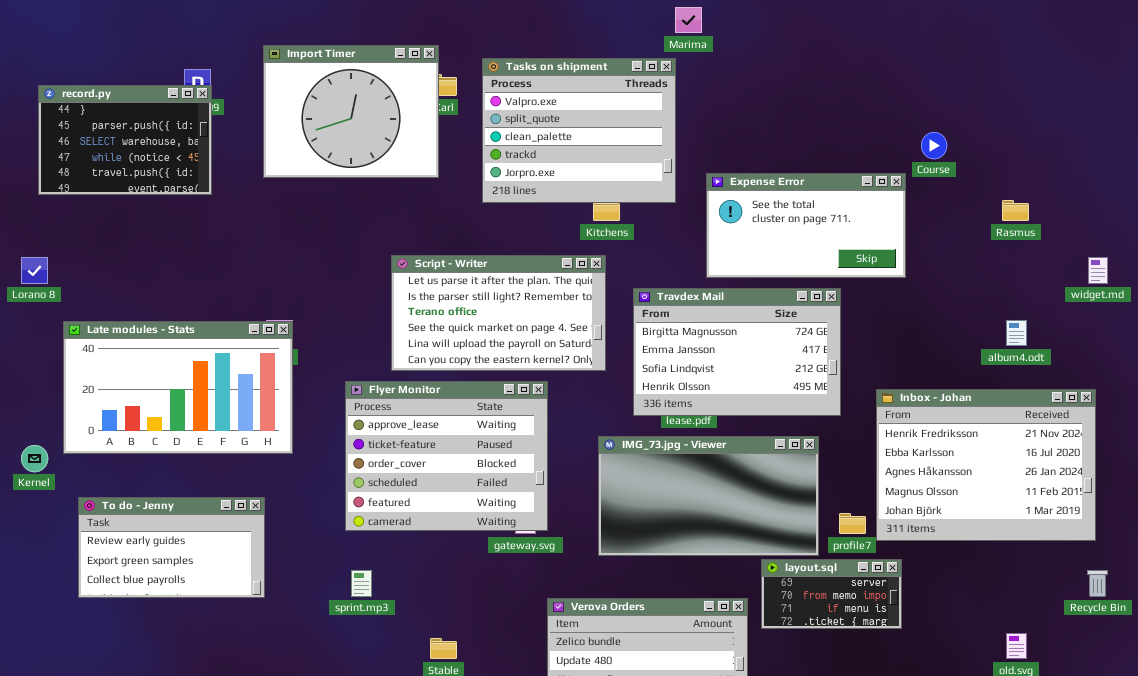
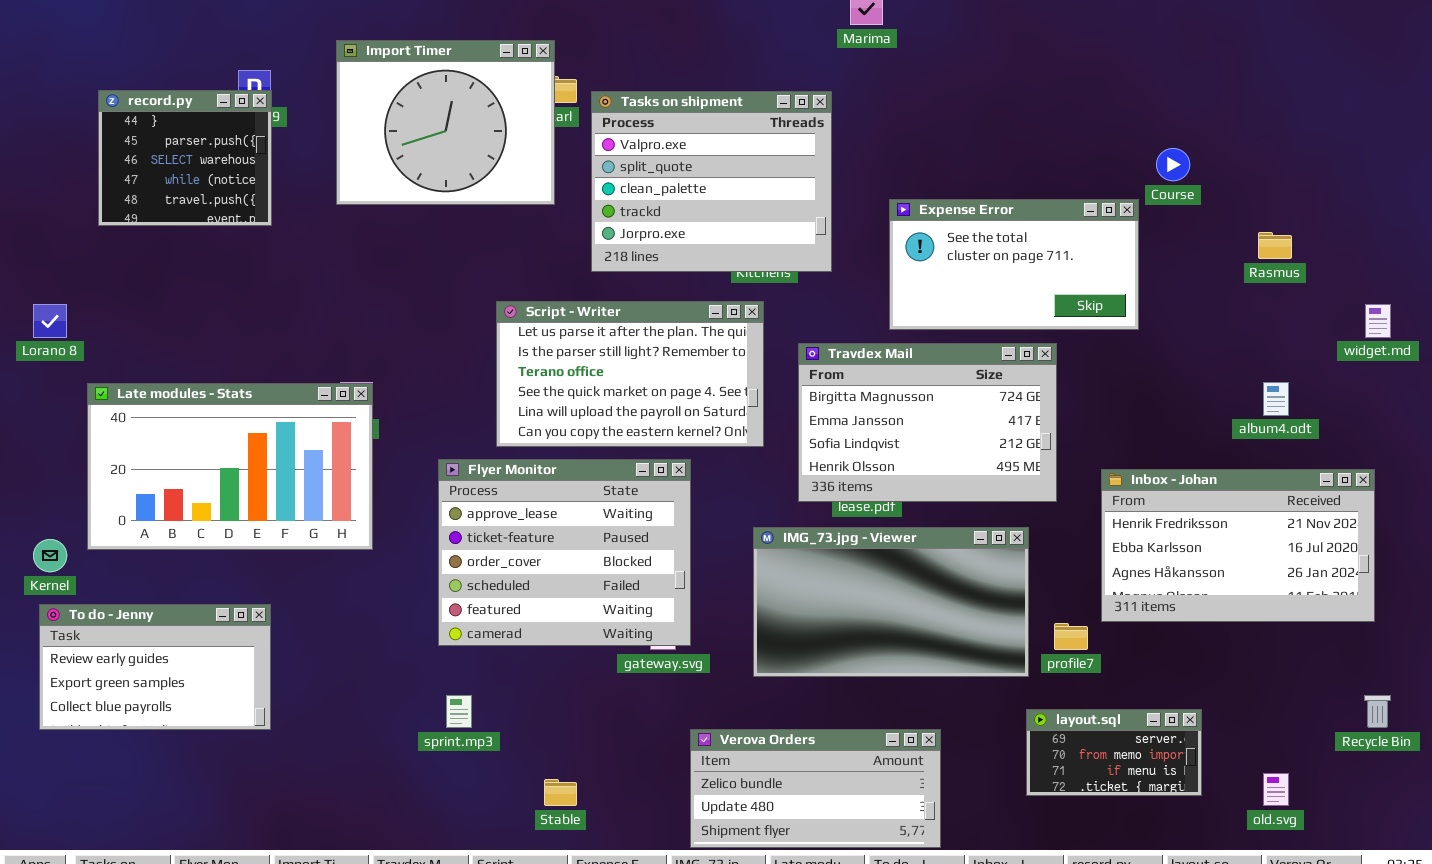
Tasks on shipment: [482,58,676,203] -> [591,91,832,272], moved
record.py: [38,85,212,195] -> [98,90,272,226], resized
Inbox - Johan: [876,389,1096,541] -> [1101,469,1375,622], resized
To do - Jenny: [78,497,265,598] -> [39,604,271,730], moved
layout.sql: [761,559,902,629] -> [1026,709,1202,796], moved

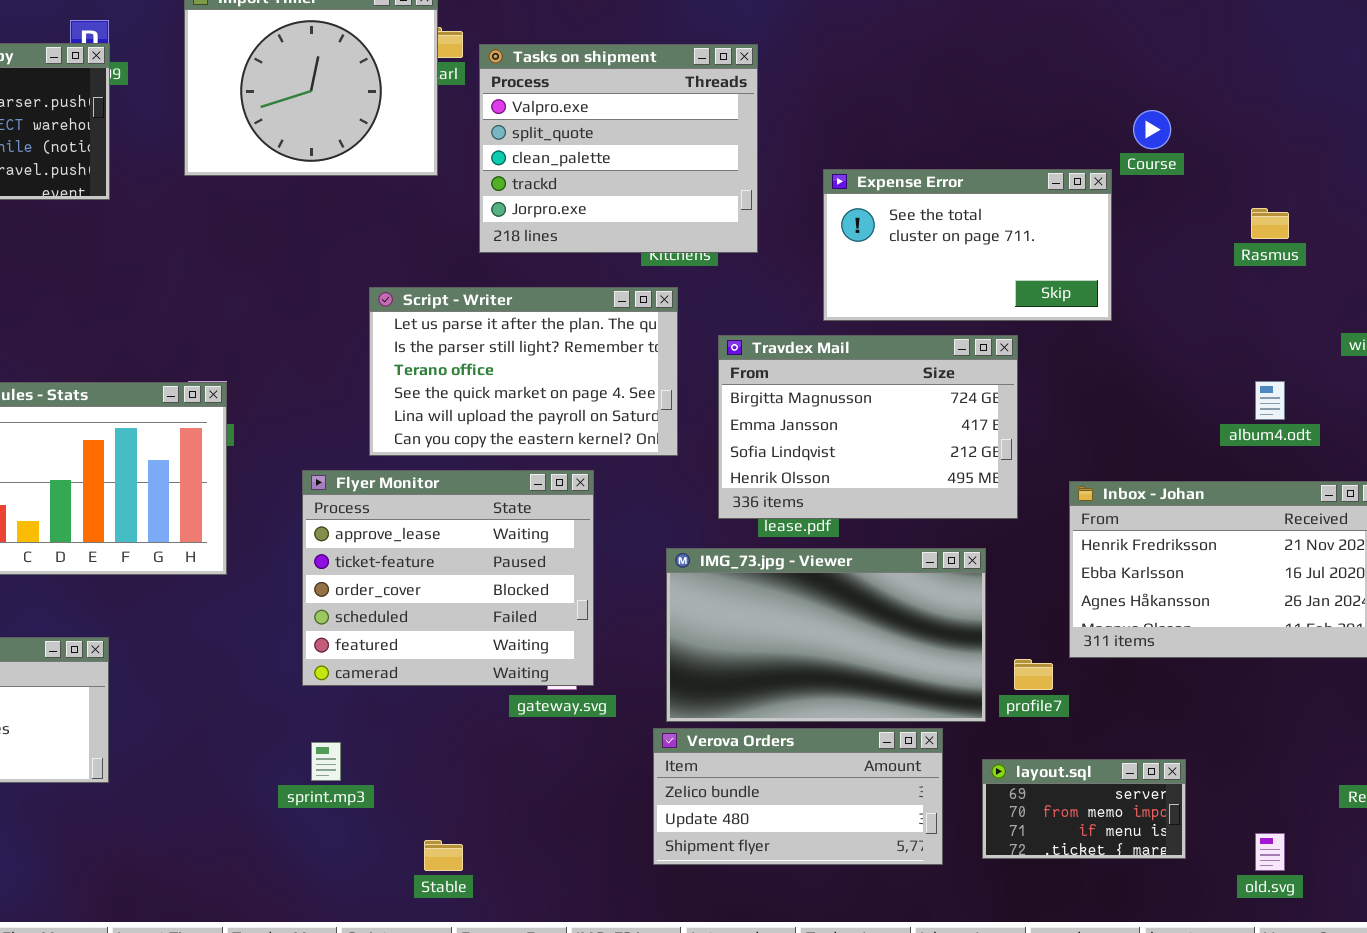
Verova Orders: [690,729,941,848] -> [653,728,943,865], moved

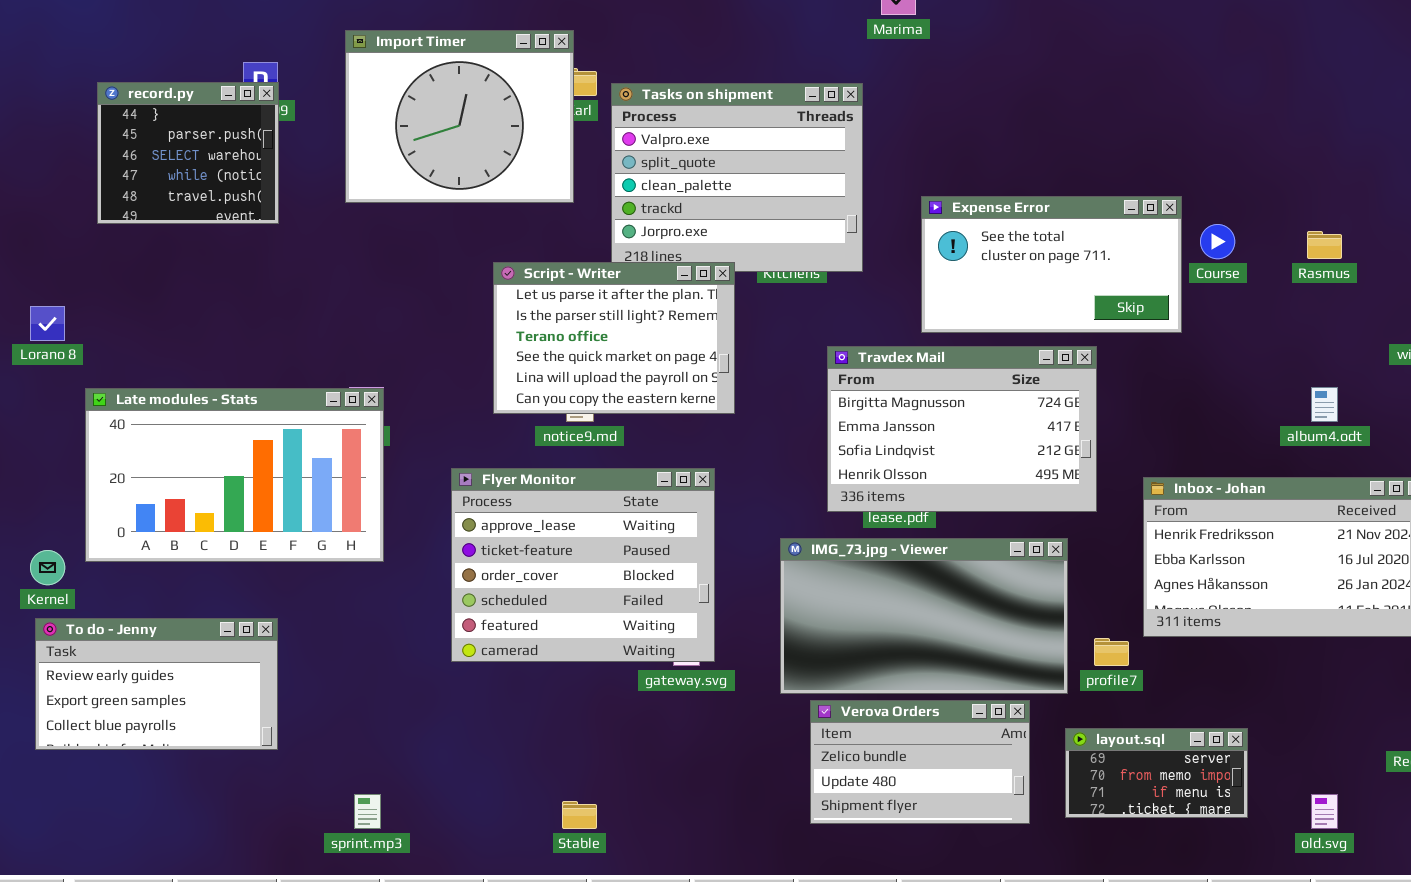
Course: [1133,110,1171,149] -> [1200,224,1235,259], moved
Script - Writer: [369,287,678,456] -> [493,262,735,414], moved, resized
Verova Orders: [653,728,943,865] -> [810,700,1030,824], resized
sprint.mp3: [311,742,341,781] -> [354,794,381,829], moved

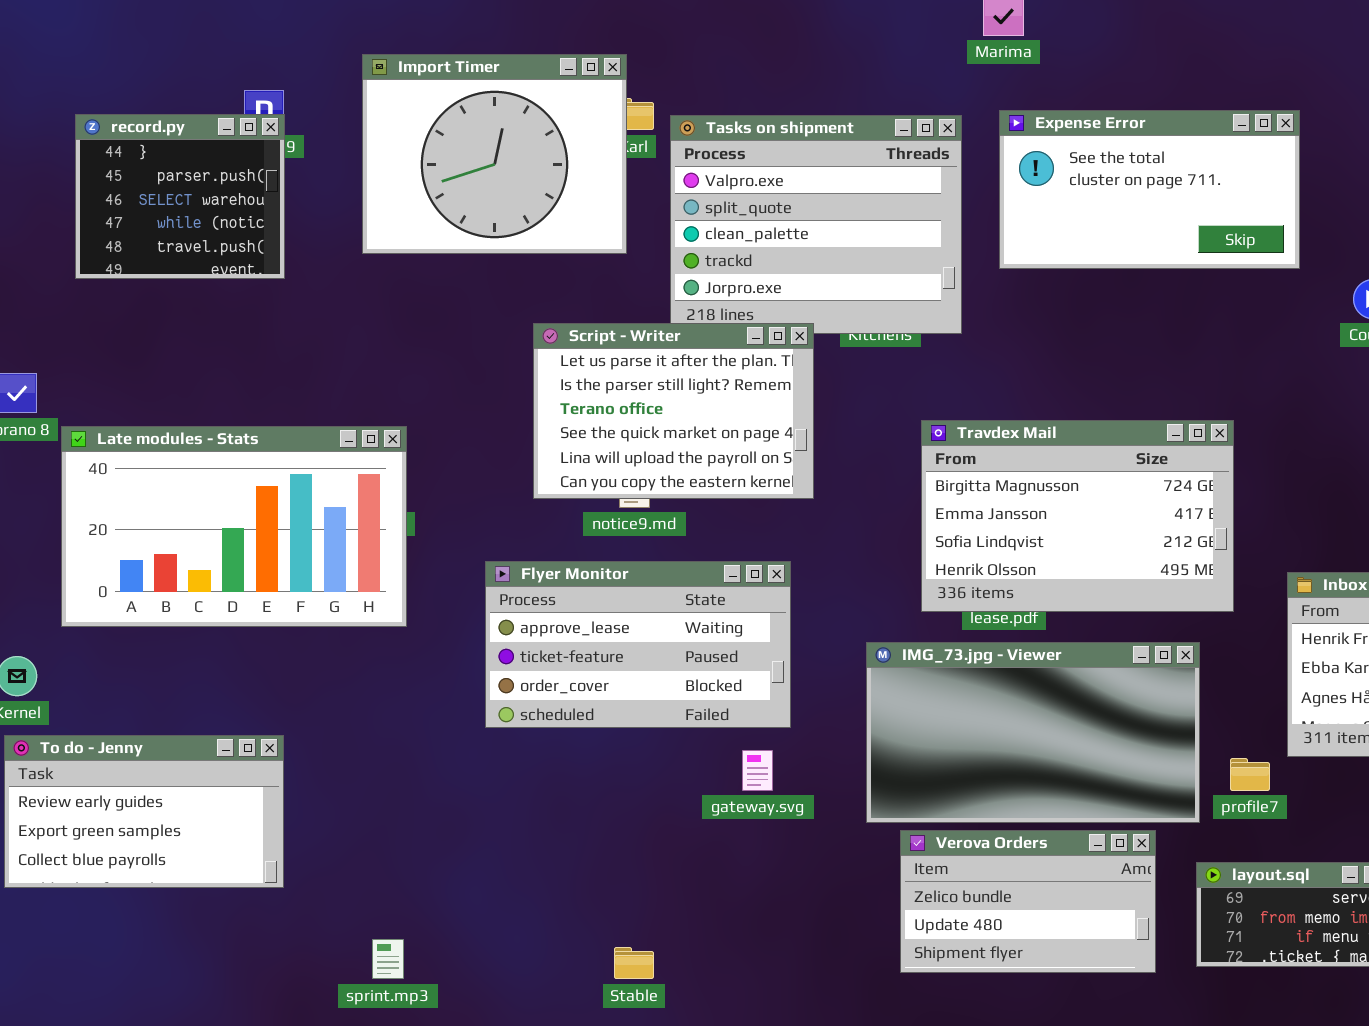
Expense Error: [921,196,1182,333] -> [999,110,1300,269], moved
Late modules - Stats: [85,388,384,562] -> [61,426,407,627], moved
Flyer Monitor: [451,468,715,662] -> [485,561,791,728], resized

